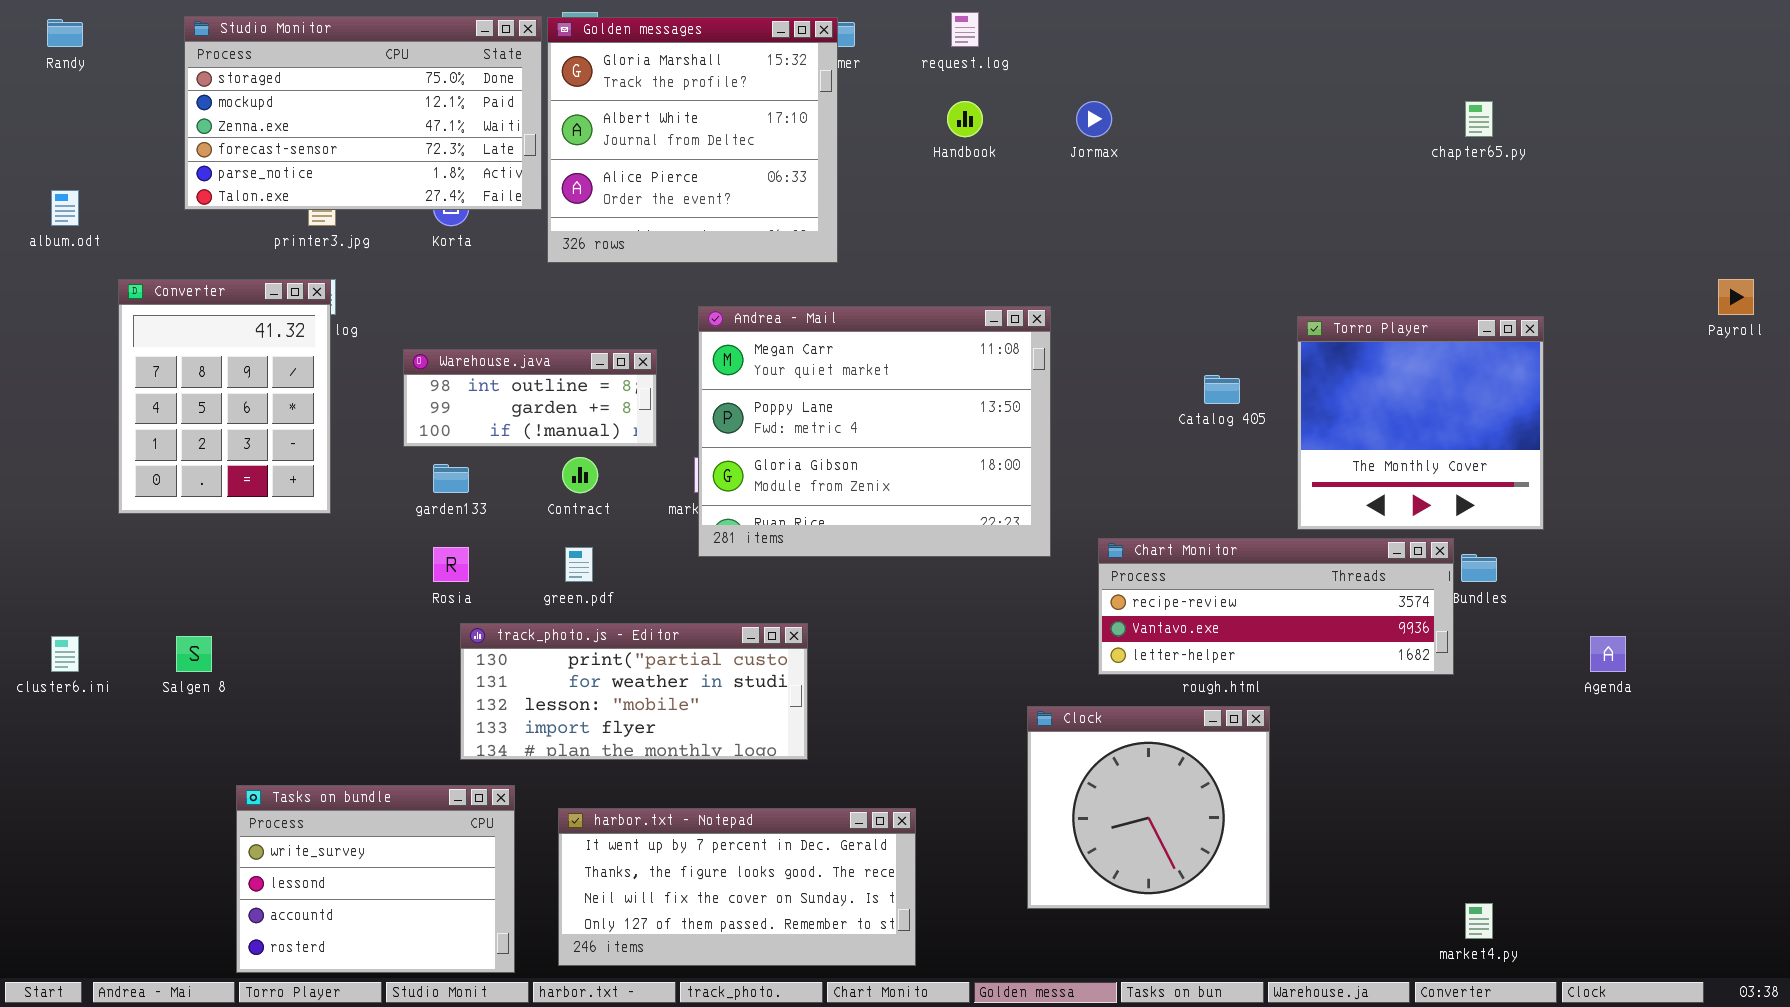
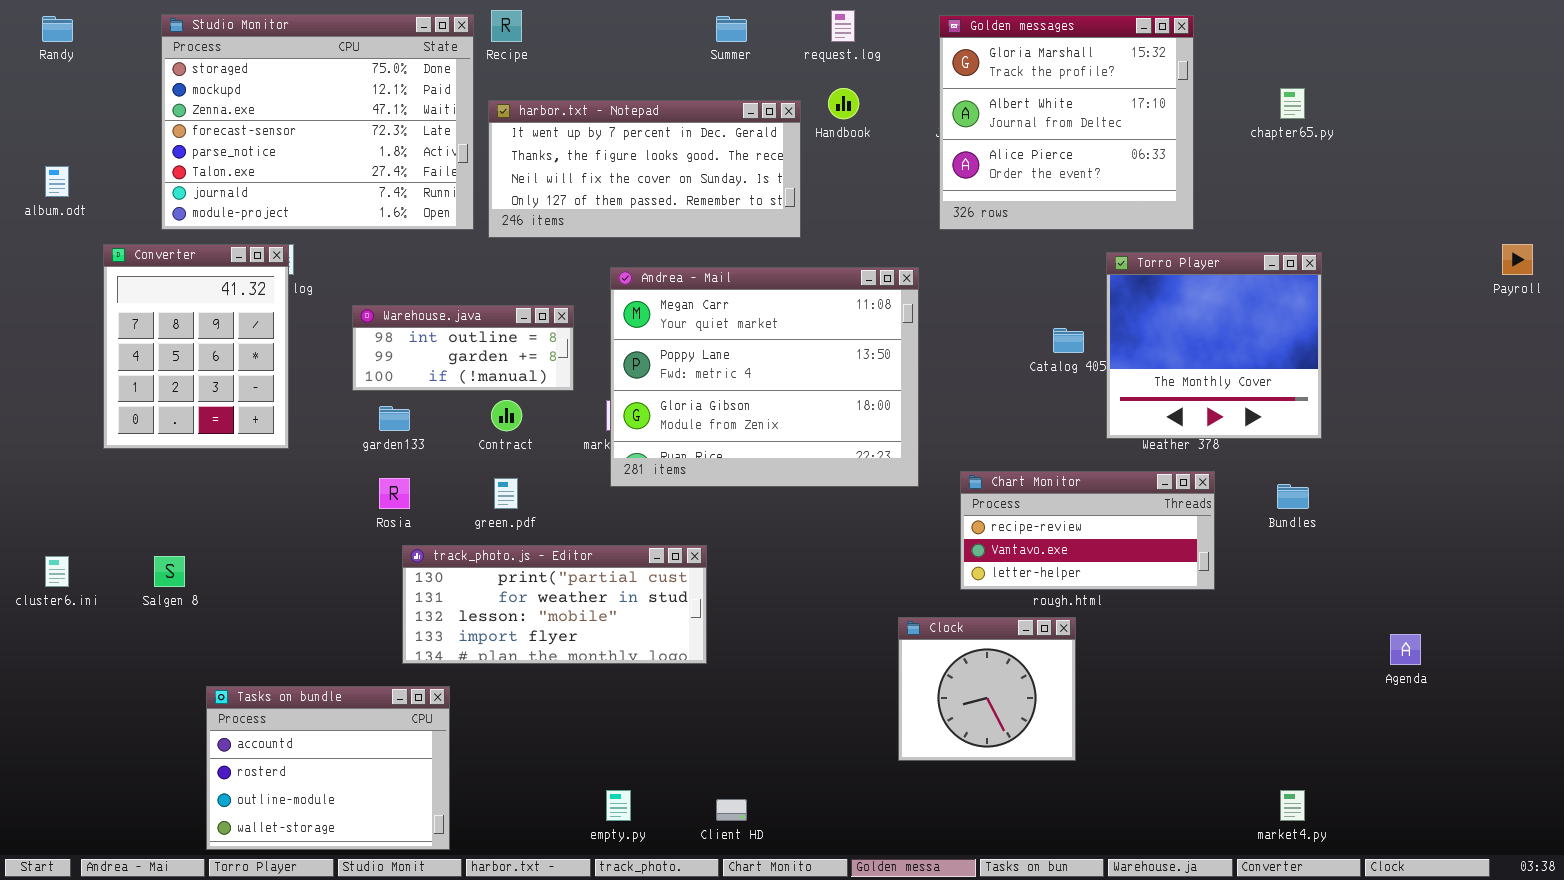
Studio Monitor: [184,16,542,210] -> [161,14,474,230], resized
Golden messages: [547,17,838,263] -> [939,15,1194,230], moved
Torro Player: [1297,316,1544,530] -> [1106,252,1322,439], moved
Chart Monitor: [1098,538,1454,675] -> [960,471,1215,590], resized
Agenda: [1590,636,1626,672] -> [1390,634,1421,665], moved
Clock: [1027,706,1270,909] -> [898,617,1076,761], resized
Tasks on bundle: [236,785,515,973] -> [206,686,450,850], scrolled down 2 rows
harbor.txt - Notepad: [558,808,916,966] -> [488,100,801,238], moved

